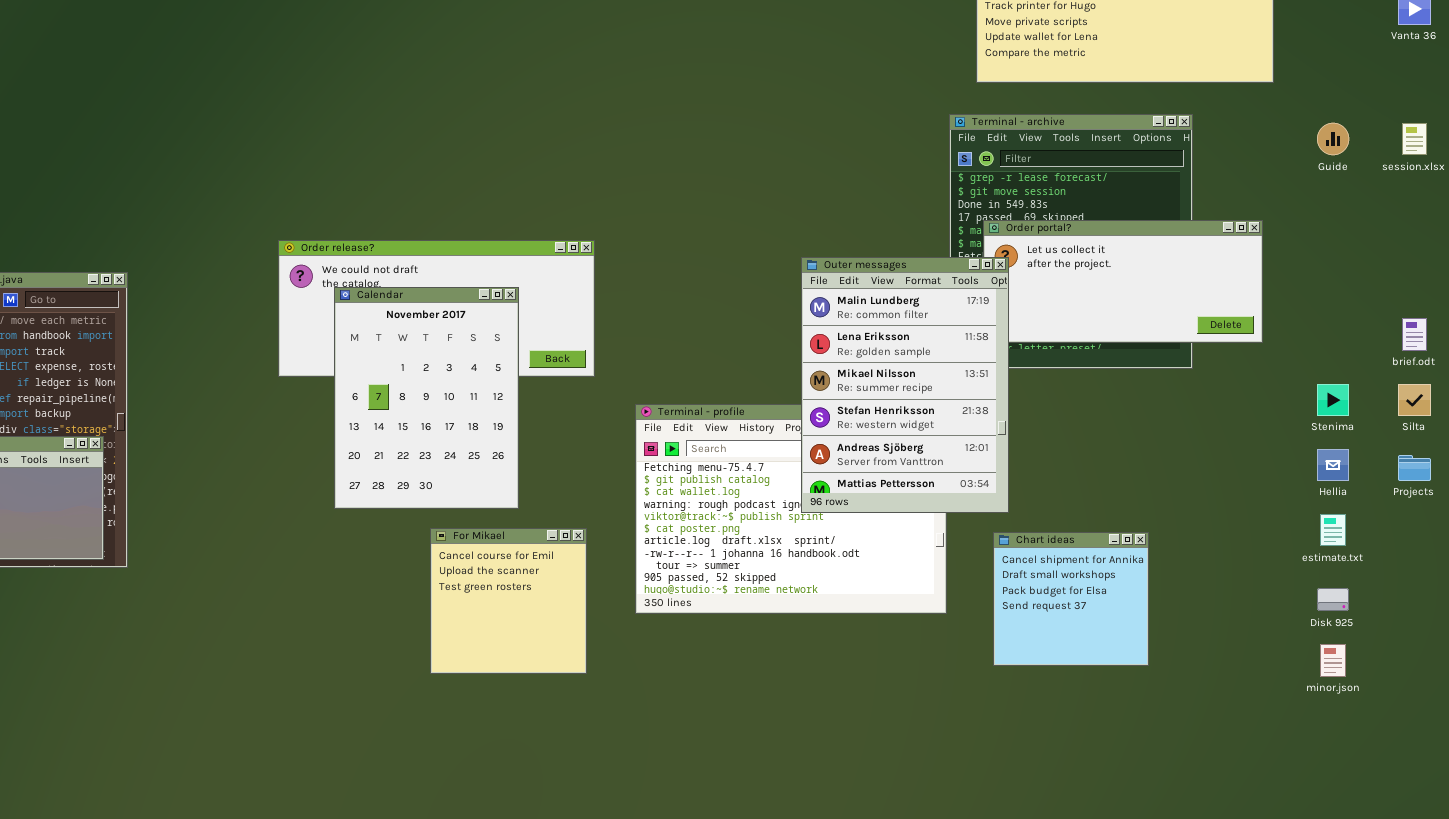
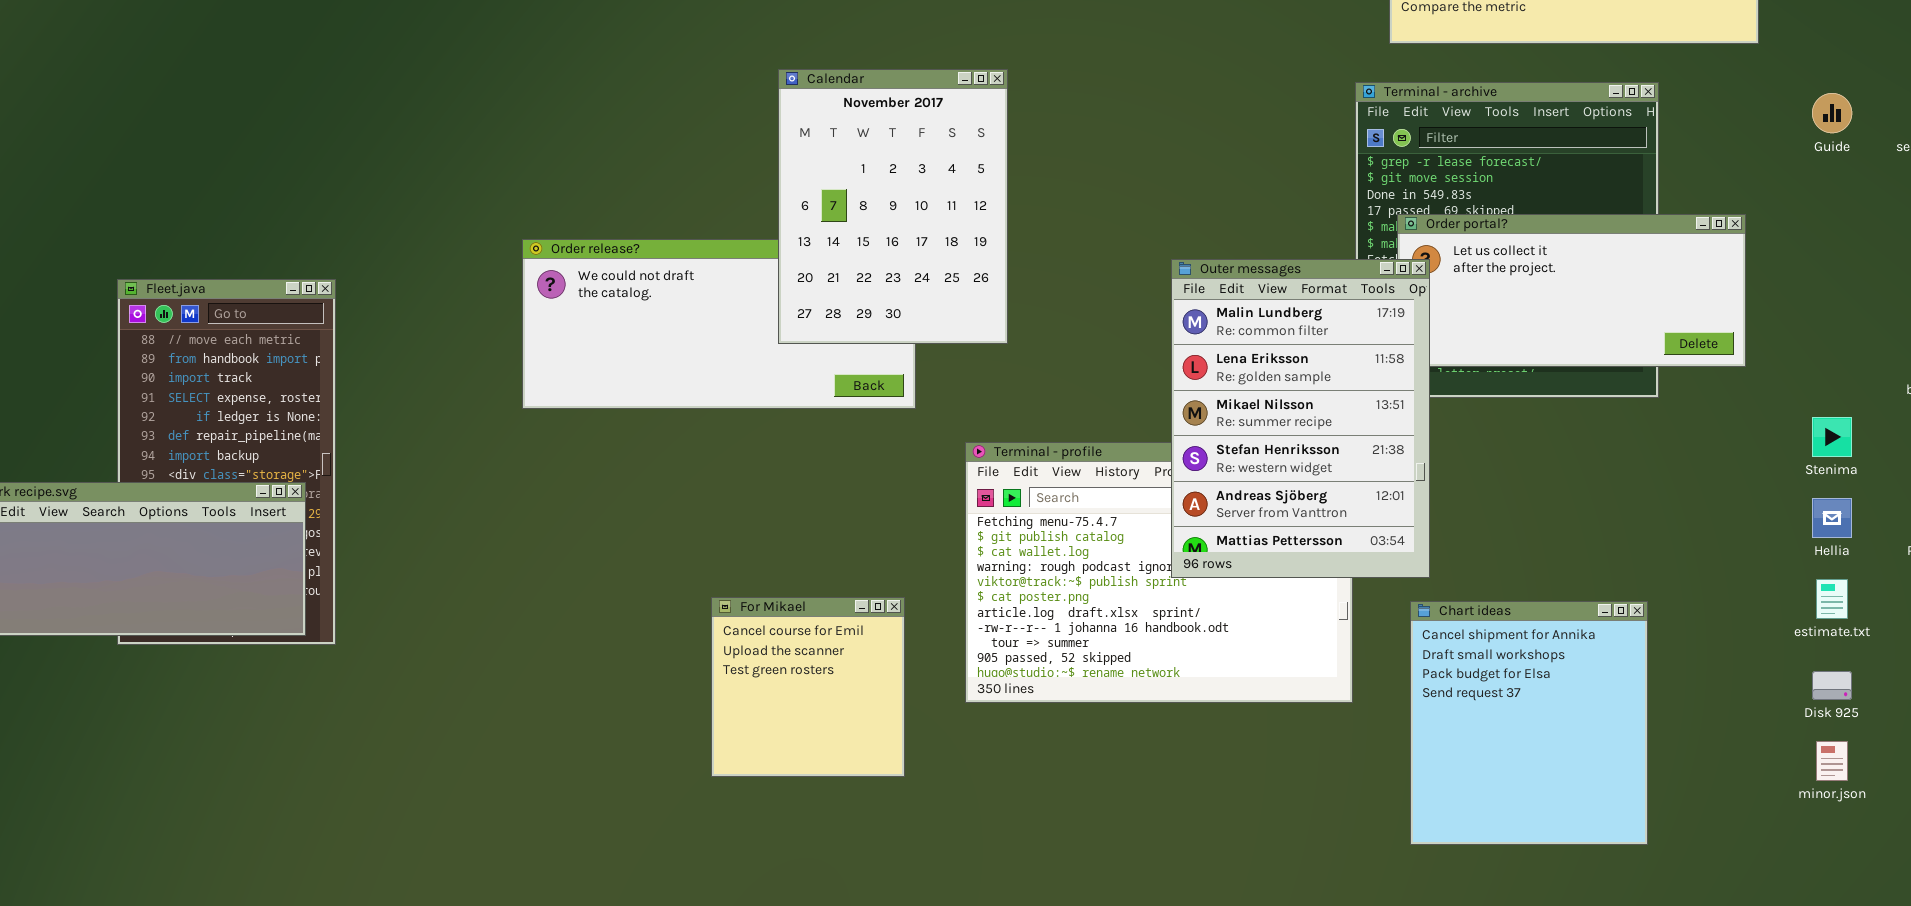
Calendar: [334,287,519,509] -> [778,69,1008,344], moved
Chart ideas: [993,532,1149,666] -> [1410,601,1648,845], resized

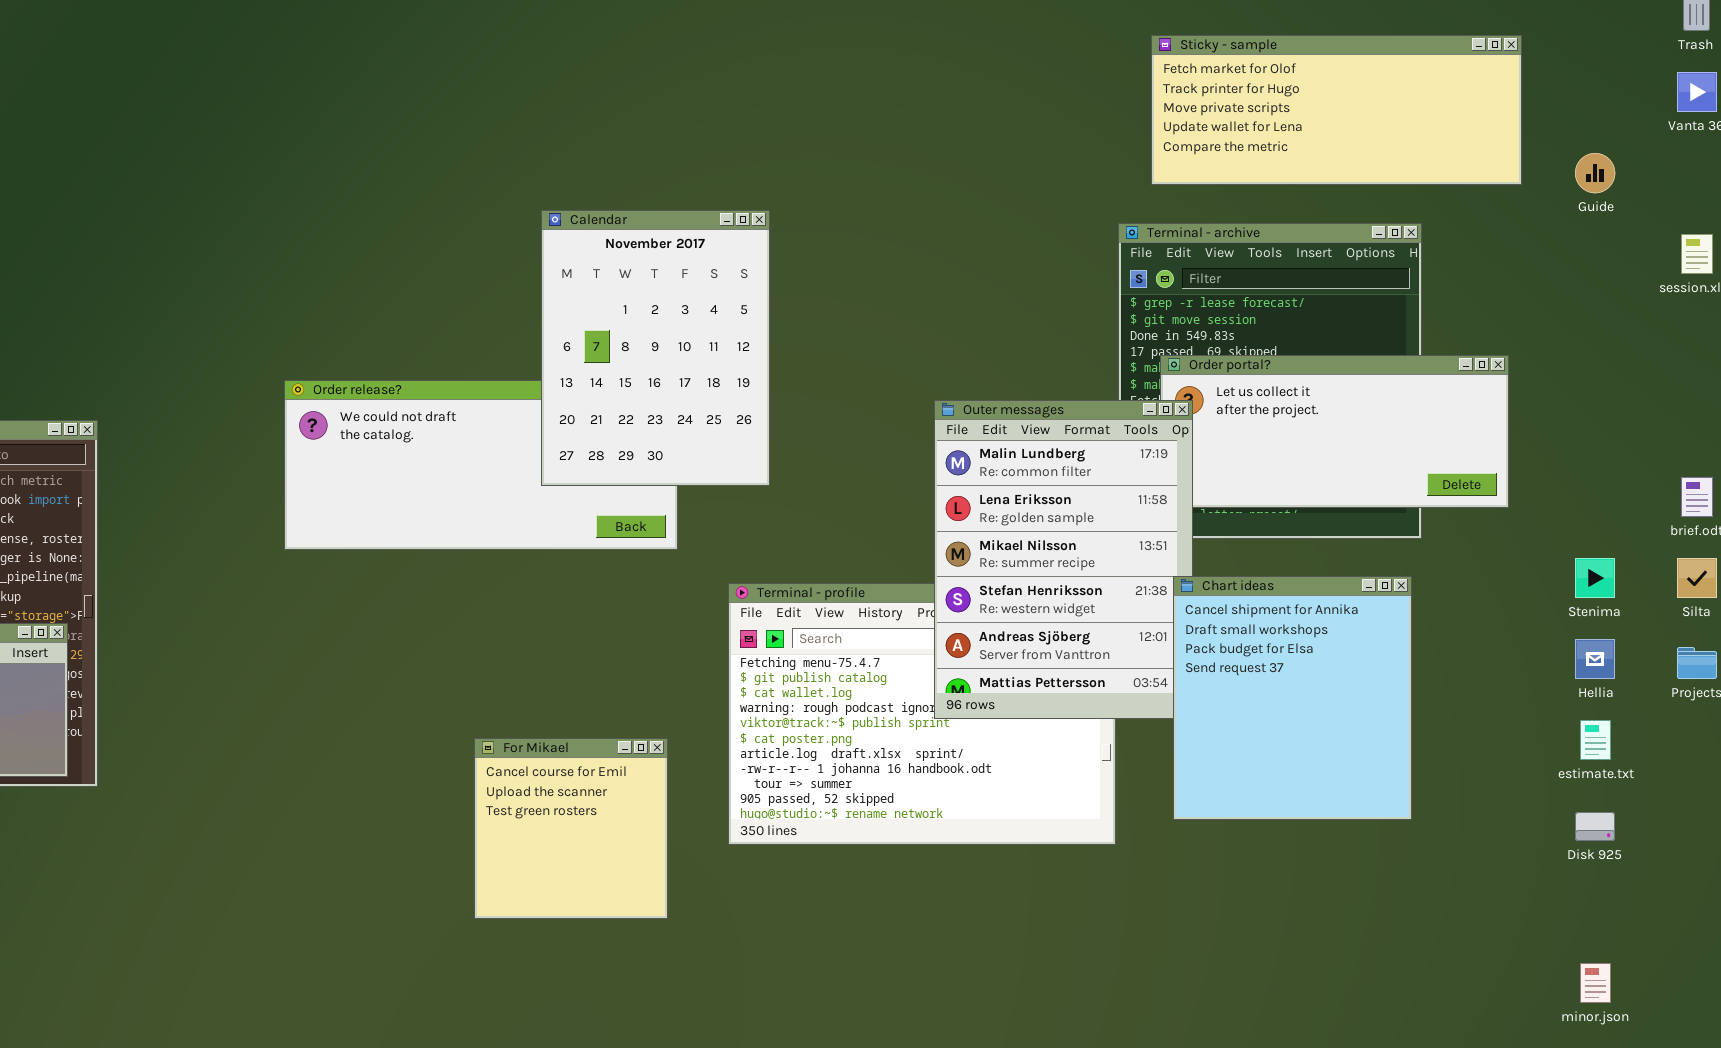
Guide: [1812,93,1852,133] -> [1575,153,1615,193], moved
Chart ideas: [1410,601,1648,845] -> [1173,576,1412,820], moved
minor.json: [1816,741,1848,781] -> [1580,963,1611,1003], moved

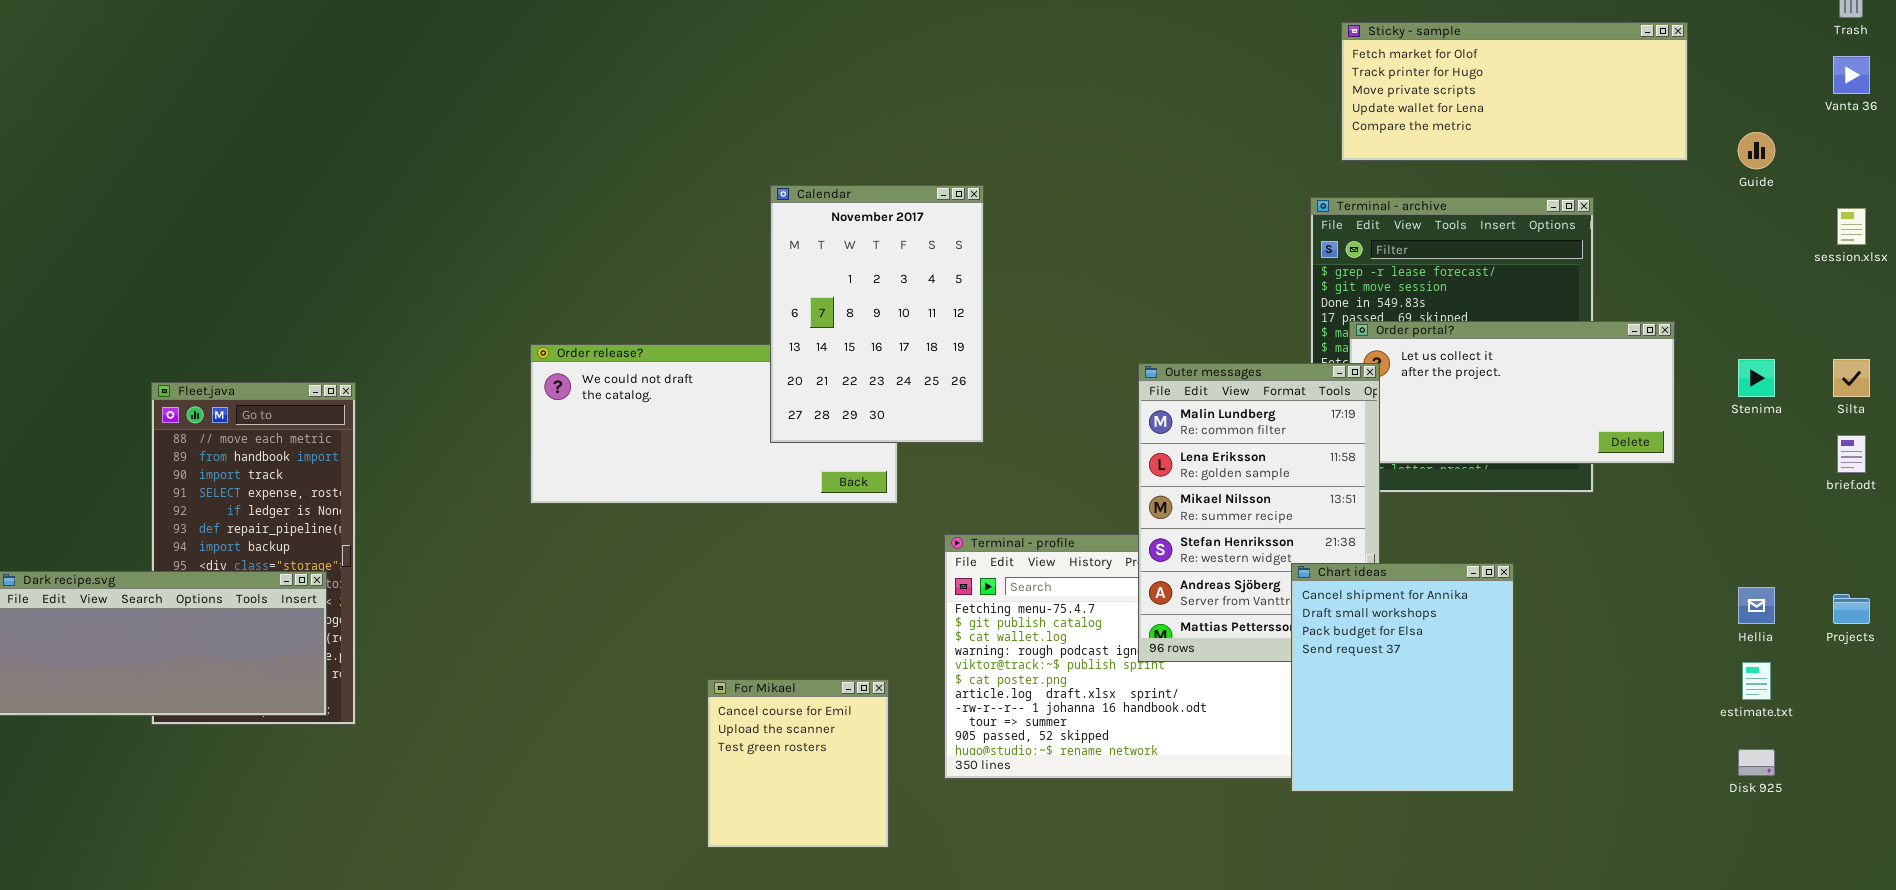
Stenima: [1575,558,1615,598] -> [1738,359,1775,397], moved
Silta: [1677,558,1717,598] -> [1833,359,1870,397], moved
Chart ideas: [1173,576,1412,820] -> [1291,563,1514,792], moved

